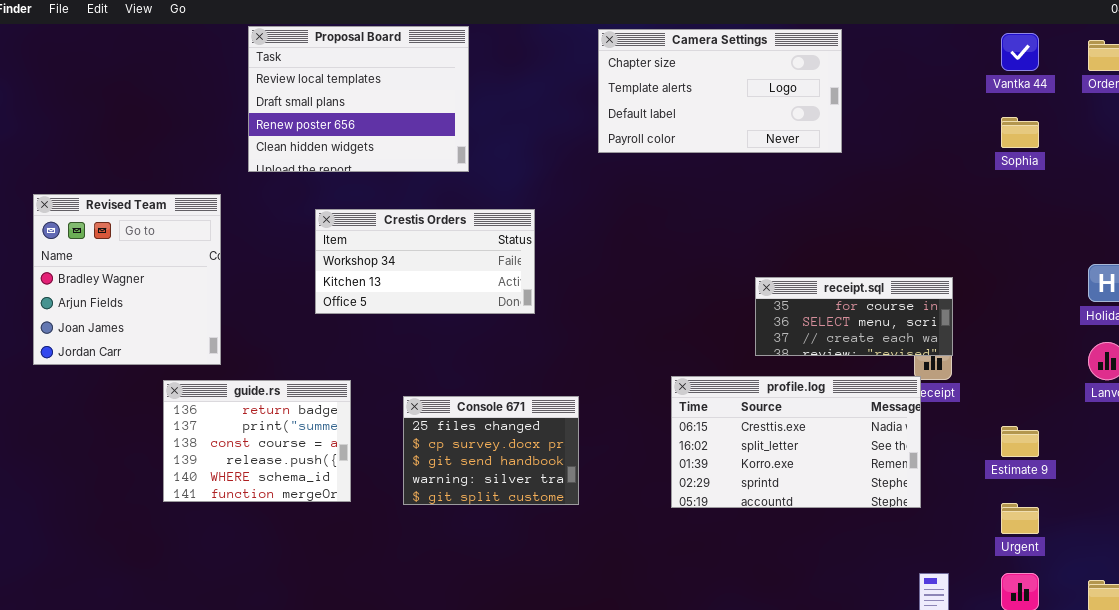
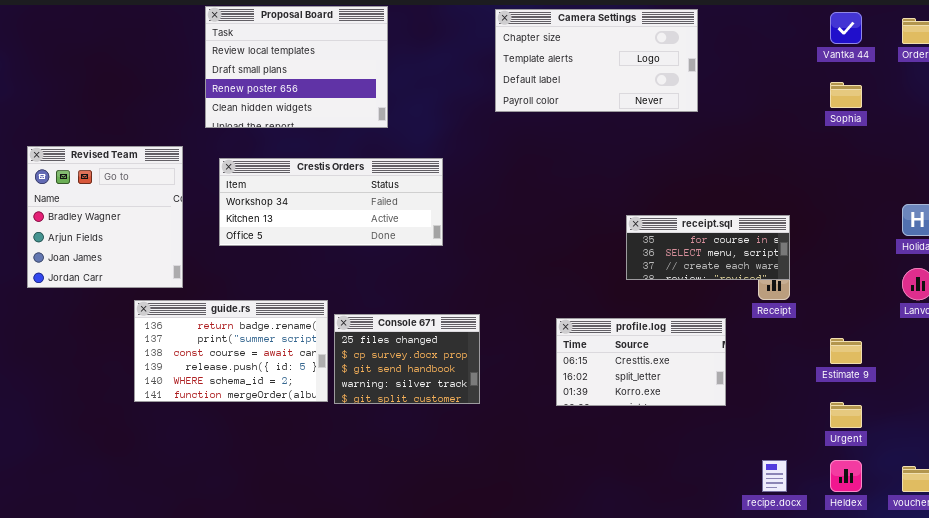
Crestis Orders: [315,209,535,314] -> [219,158,443,246], resized
profile.log: [671,376,921,508] -> [556,318,726,406], resized
guide.rs: [163,380,351,502] -> [134,300,328,402], resized

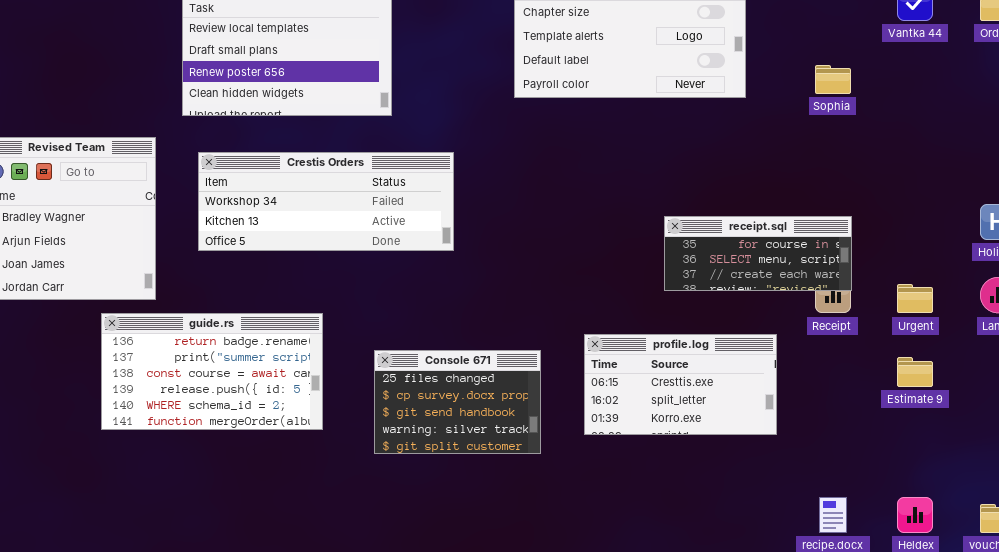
Sophia: [830,82,862,108] -> [815,65,851,94], moved
Console 671: [334,314,480,404] -> [374,350,541,454], moved
Urgent: [830,402,862,428] -> [897,284,933,313], moved

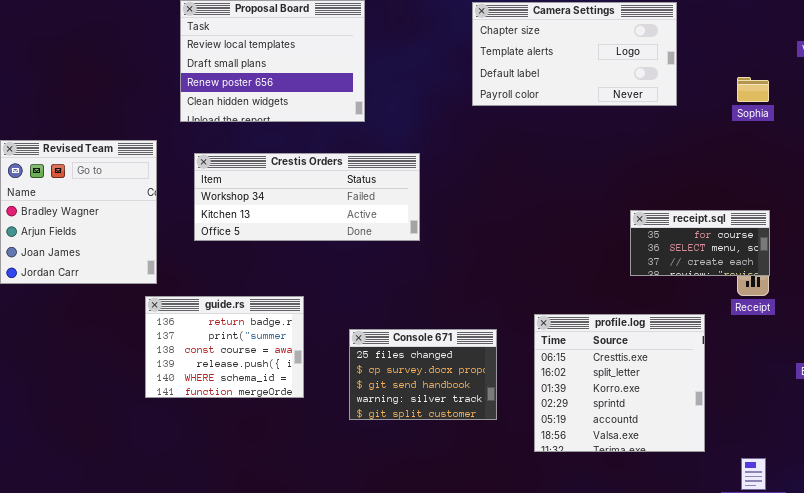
receipt.sql: [664,216,852,291] -> [630,210,770,276], resized
guide.rs: [101,313,323,430] -> [145,296,304,398], resized
profile.log: [584,334,777,435] -> [534,314,705,452], resized

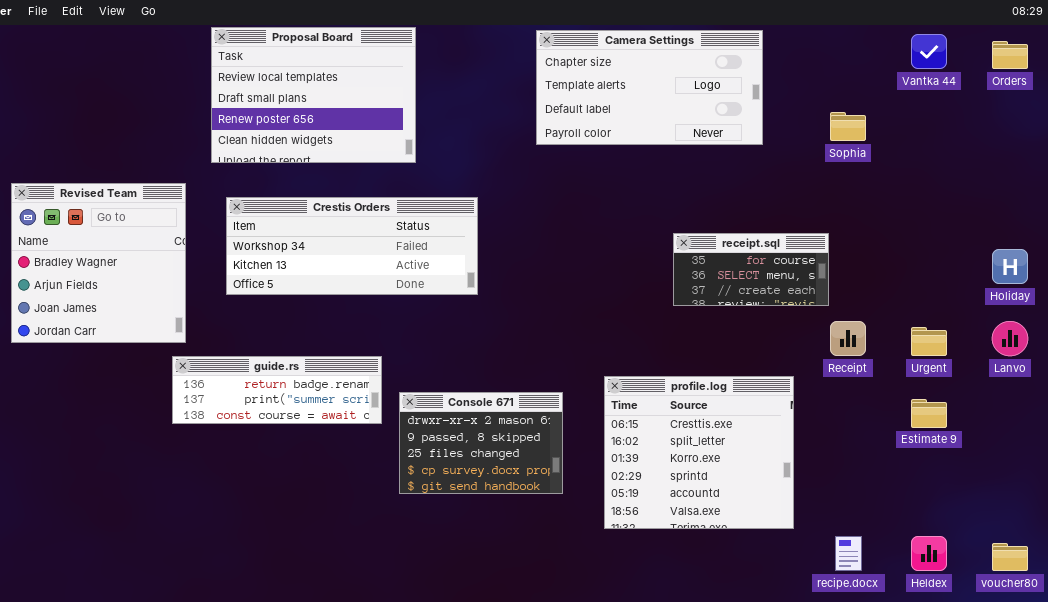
receipt.sql: [630,210,770,276] -> [673,233,829,306], moved
guide.rs: [145,296,304,398] -> [172,356,382,424], resized
Console 671: [349,329,497,420] -> [399,392,563,494], scrolled up 2 rows

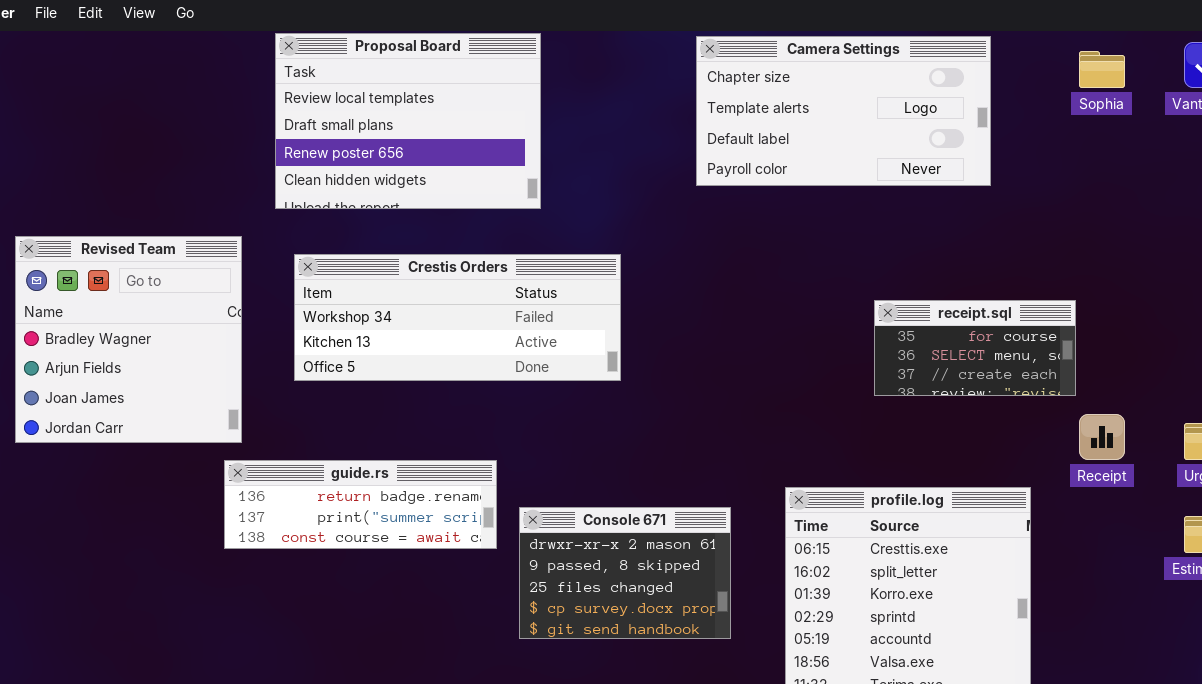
Sophia: [830,112,866,141] -> [1079,51,1125,88], moved

